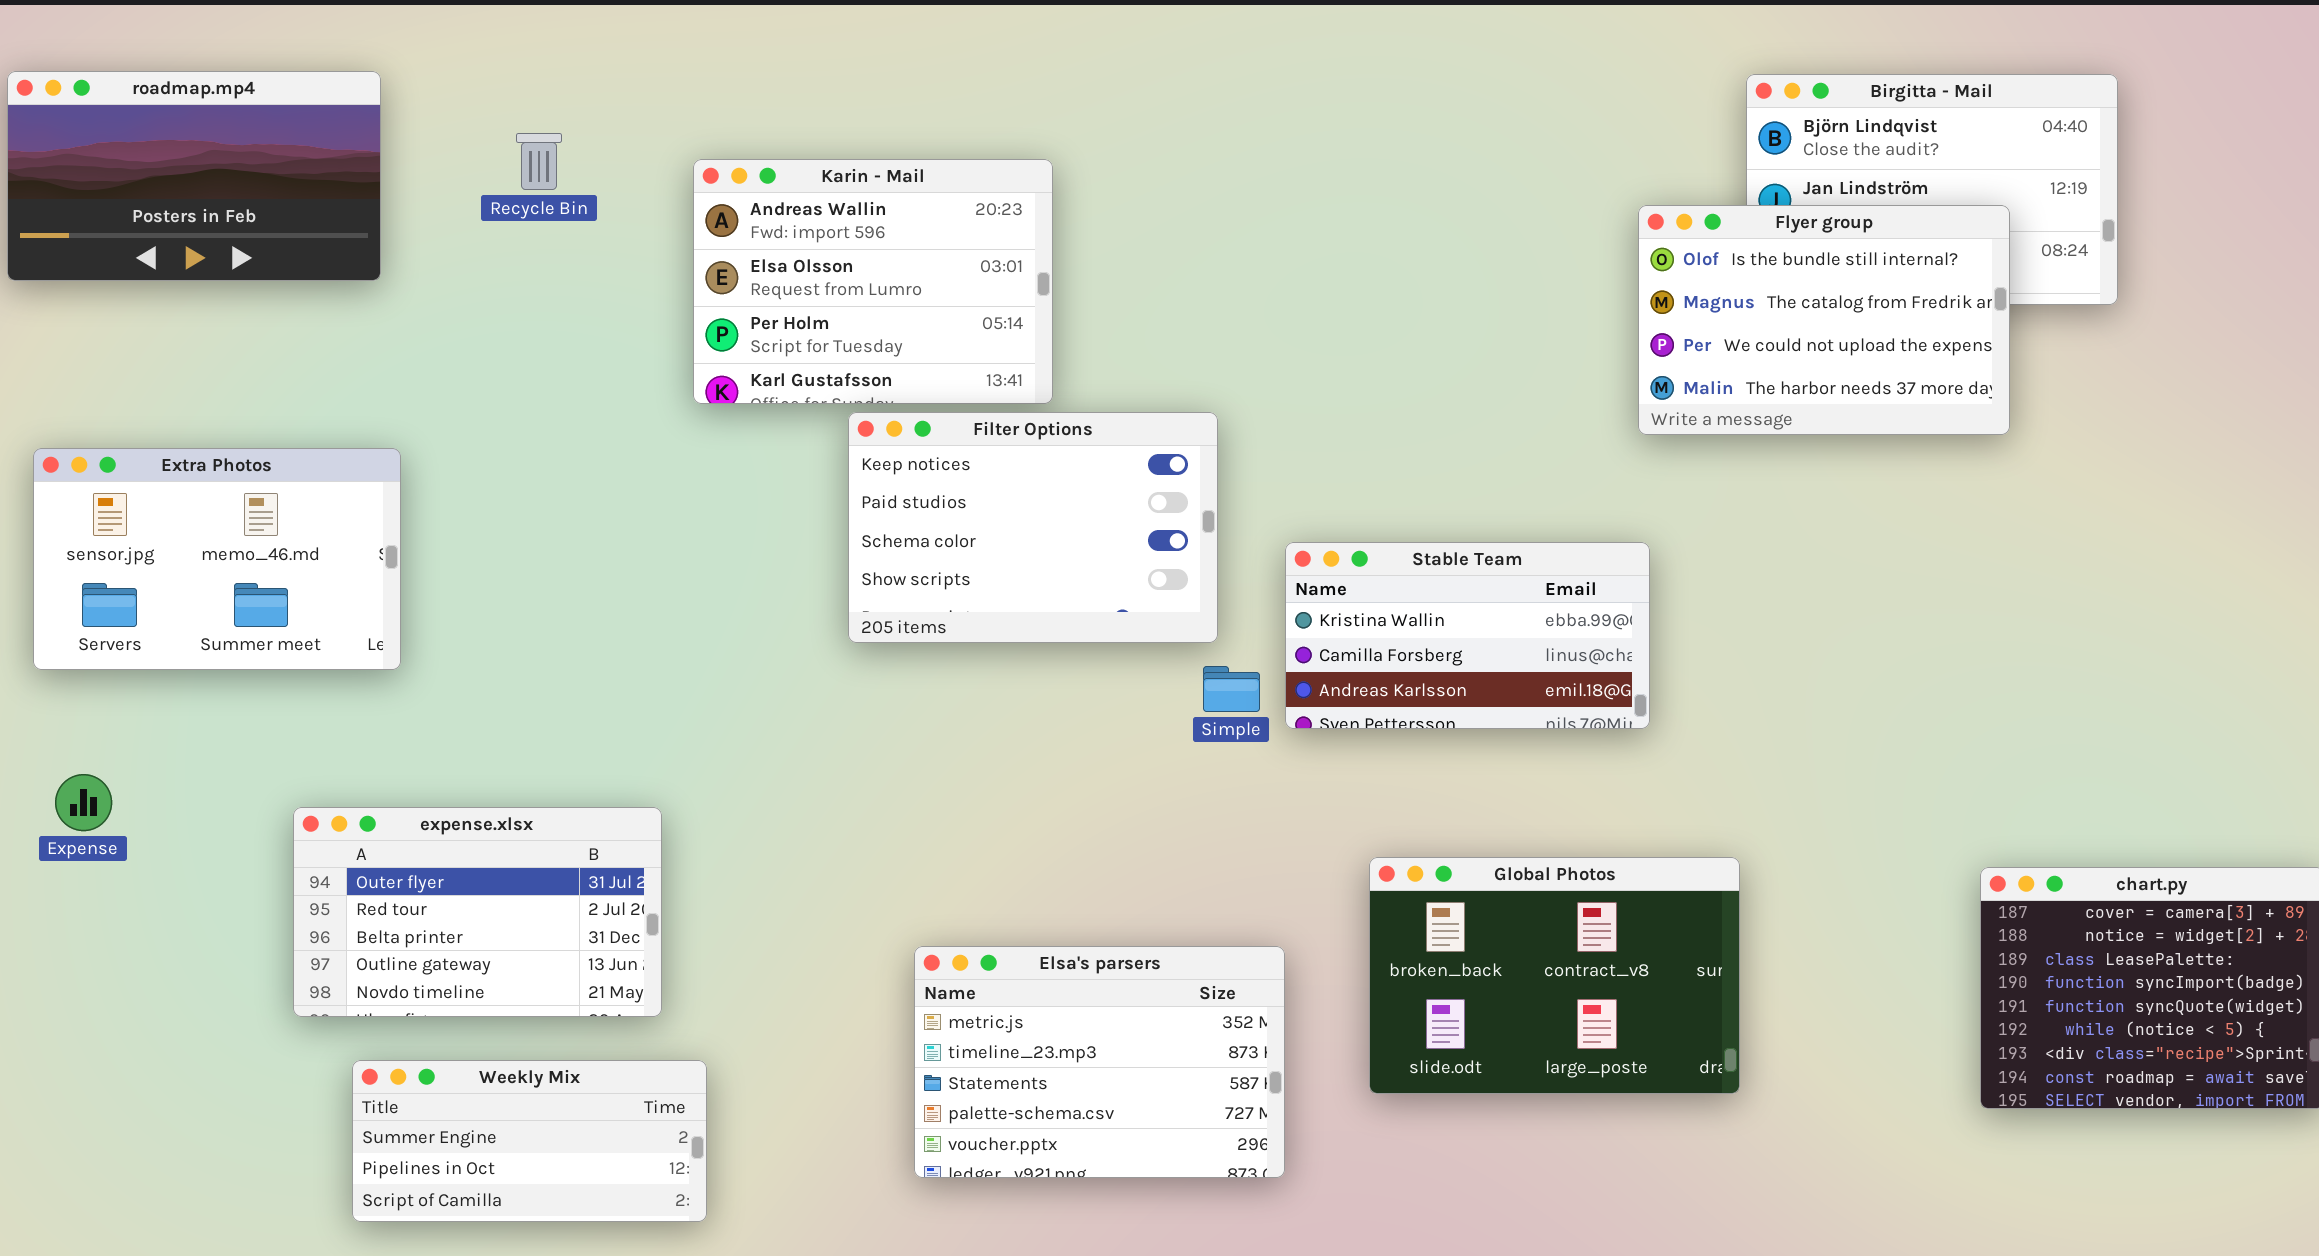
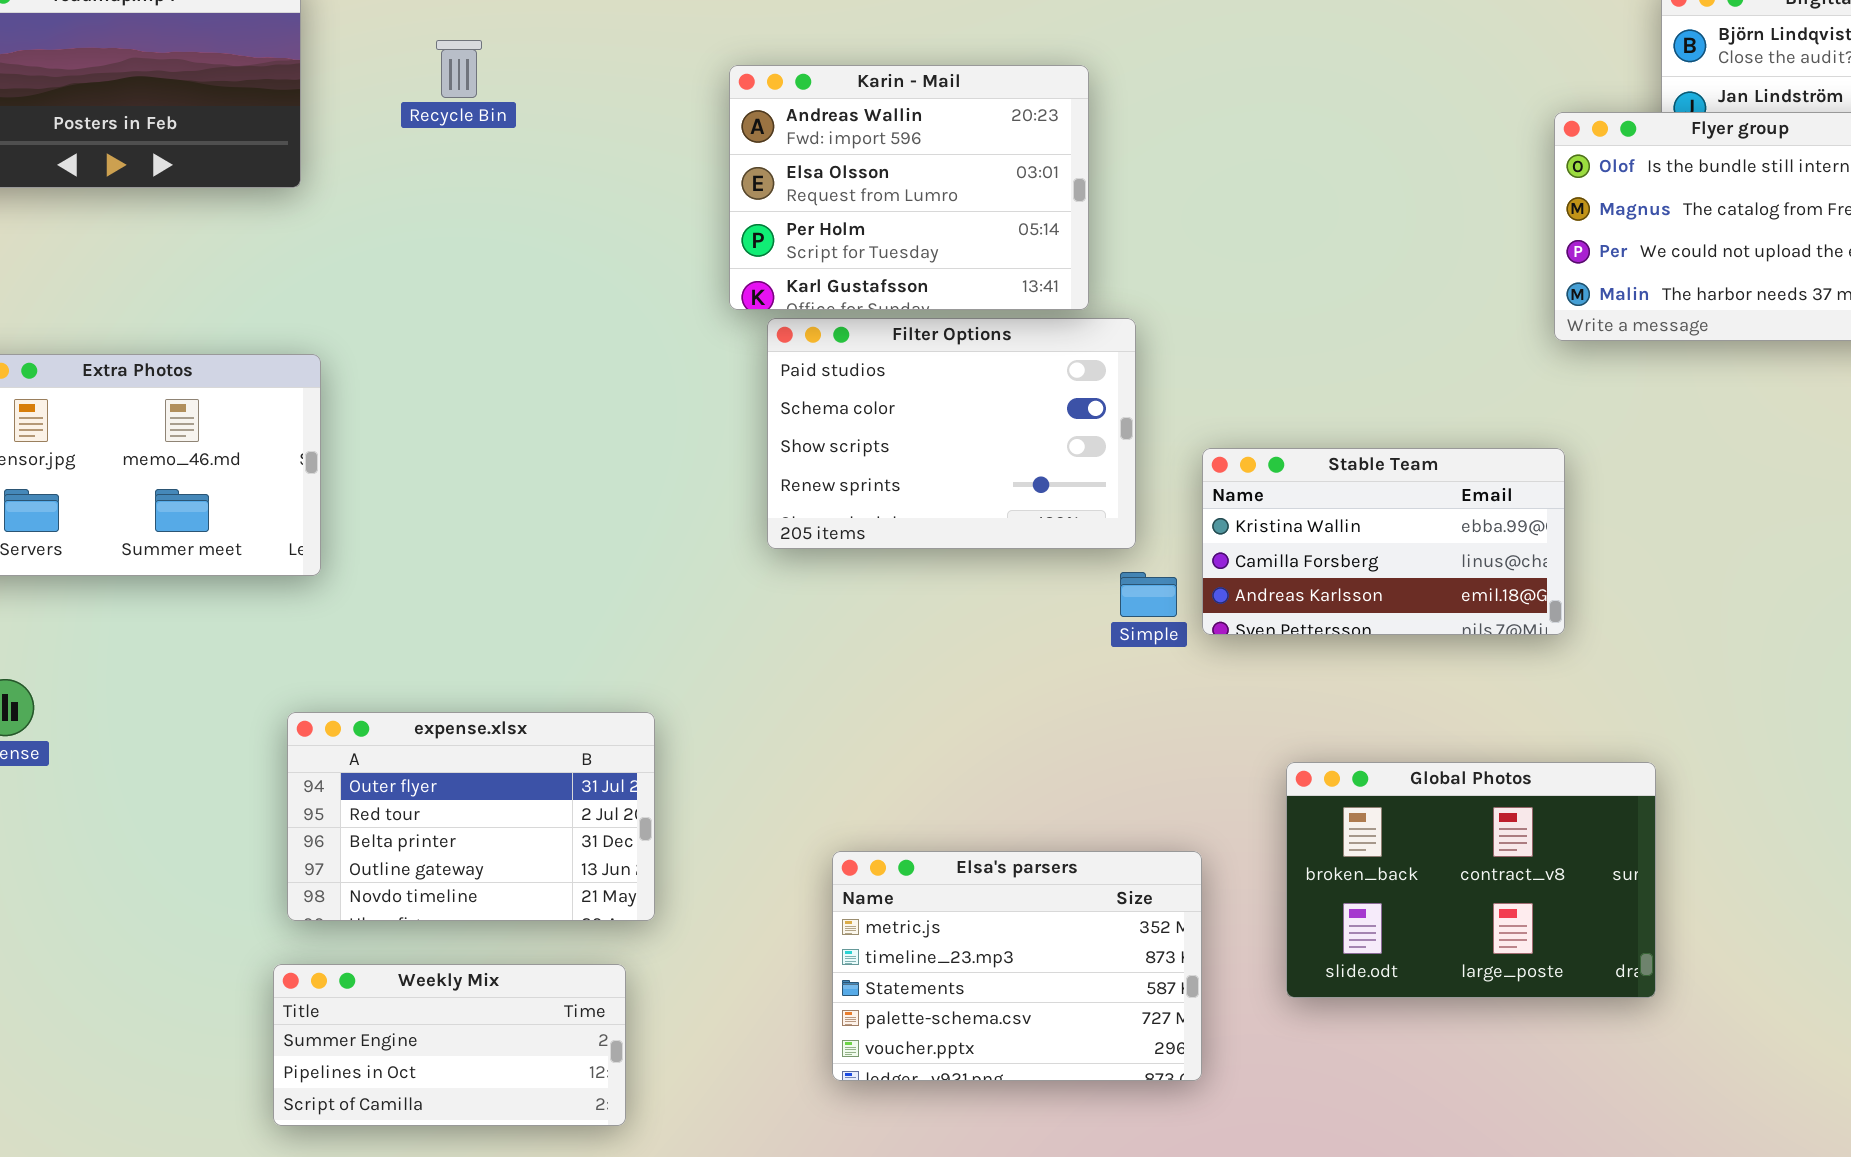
Karin - Mail: [693,159,1053,404] -> [729,65,1089,310], moved
Filter Options: [848,412,1218,643] -> [767,318,1136,549], scrolled down 1 row
expense.xlsx: [293,807,662,1017] -> [287,712,655,921], moved

